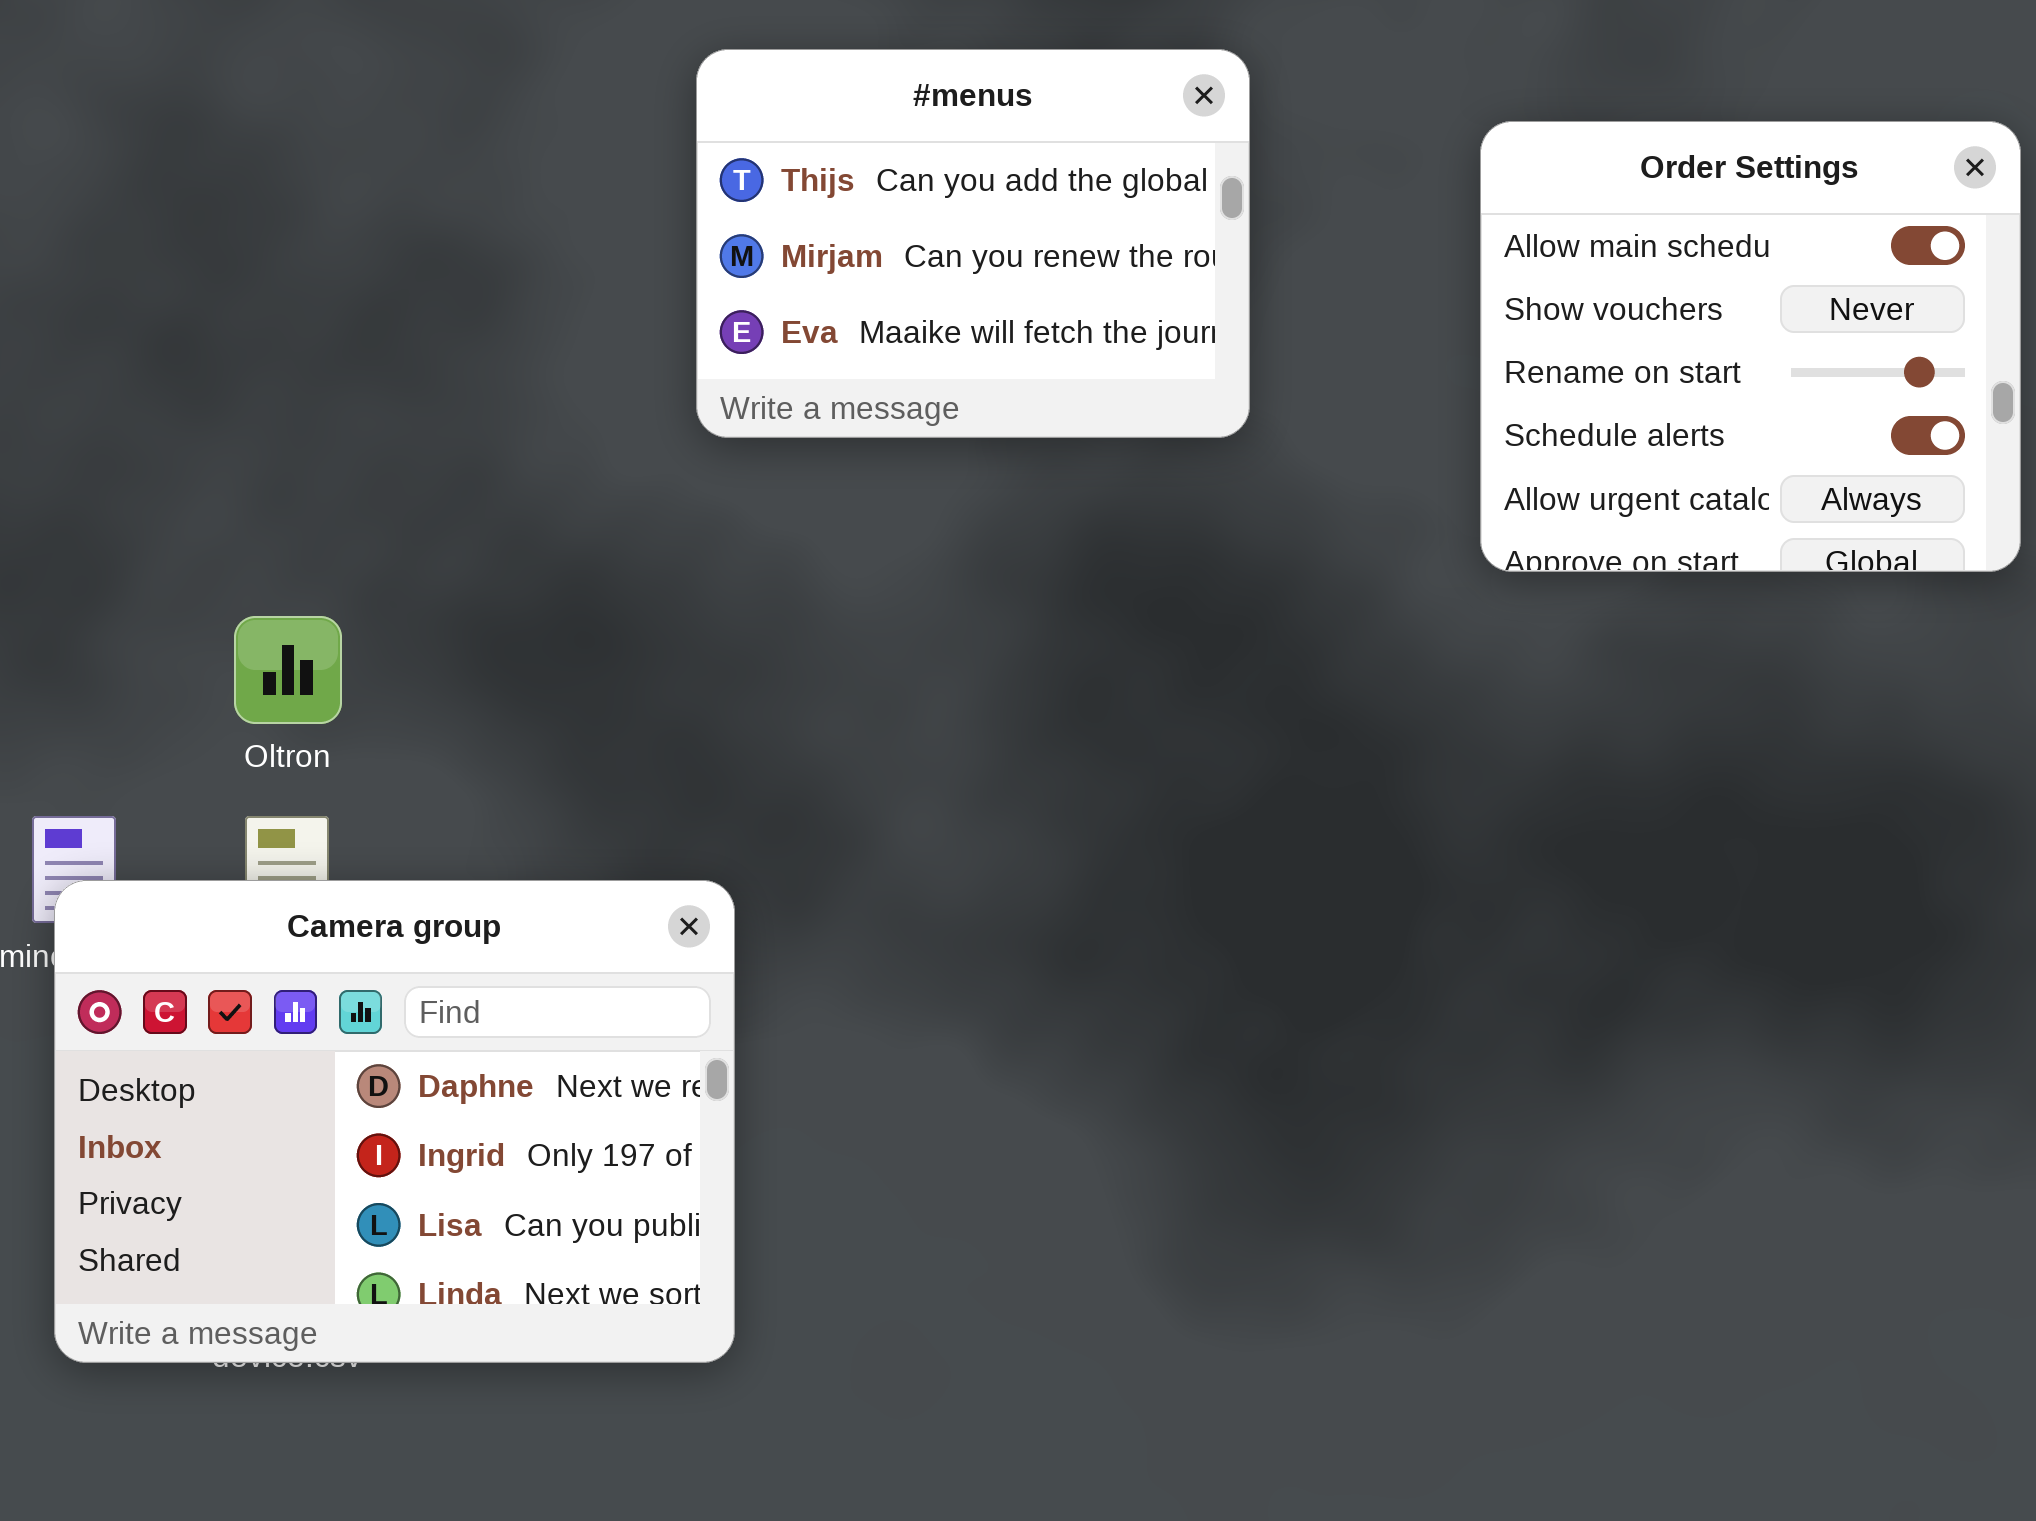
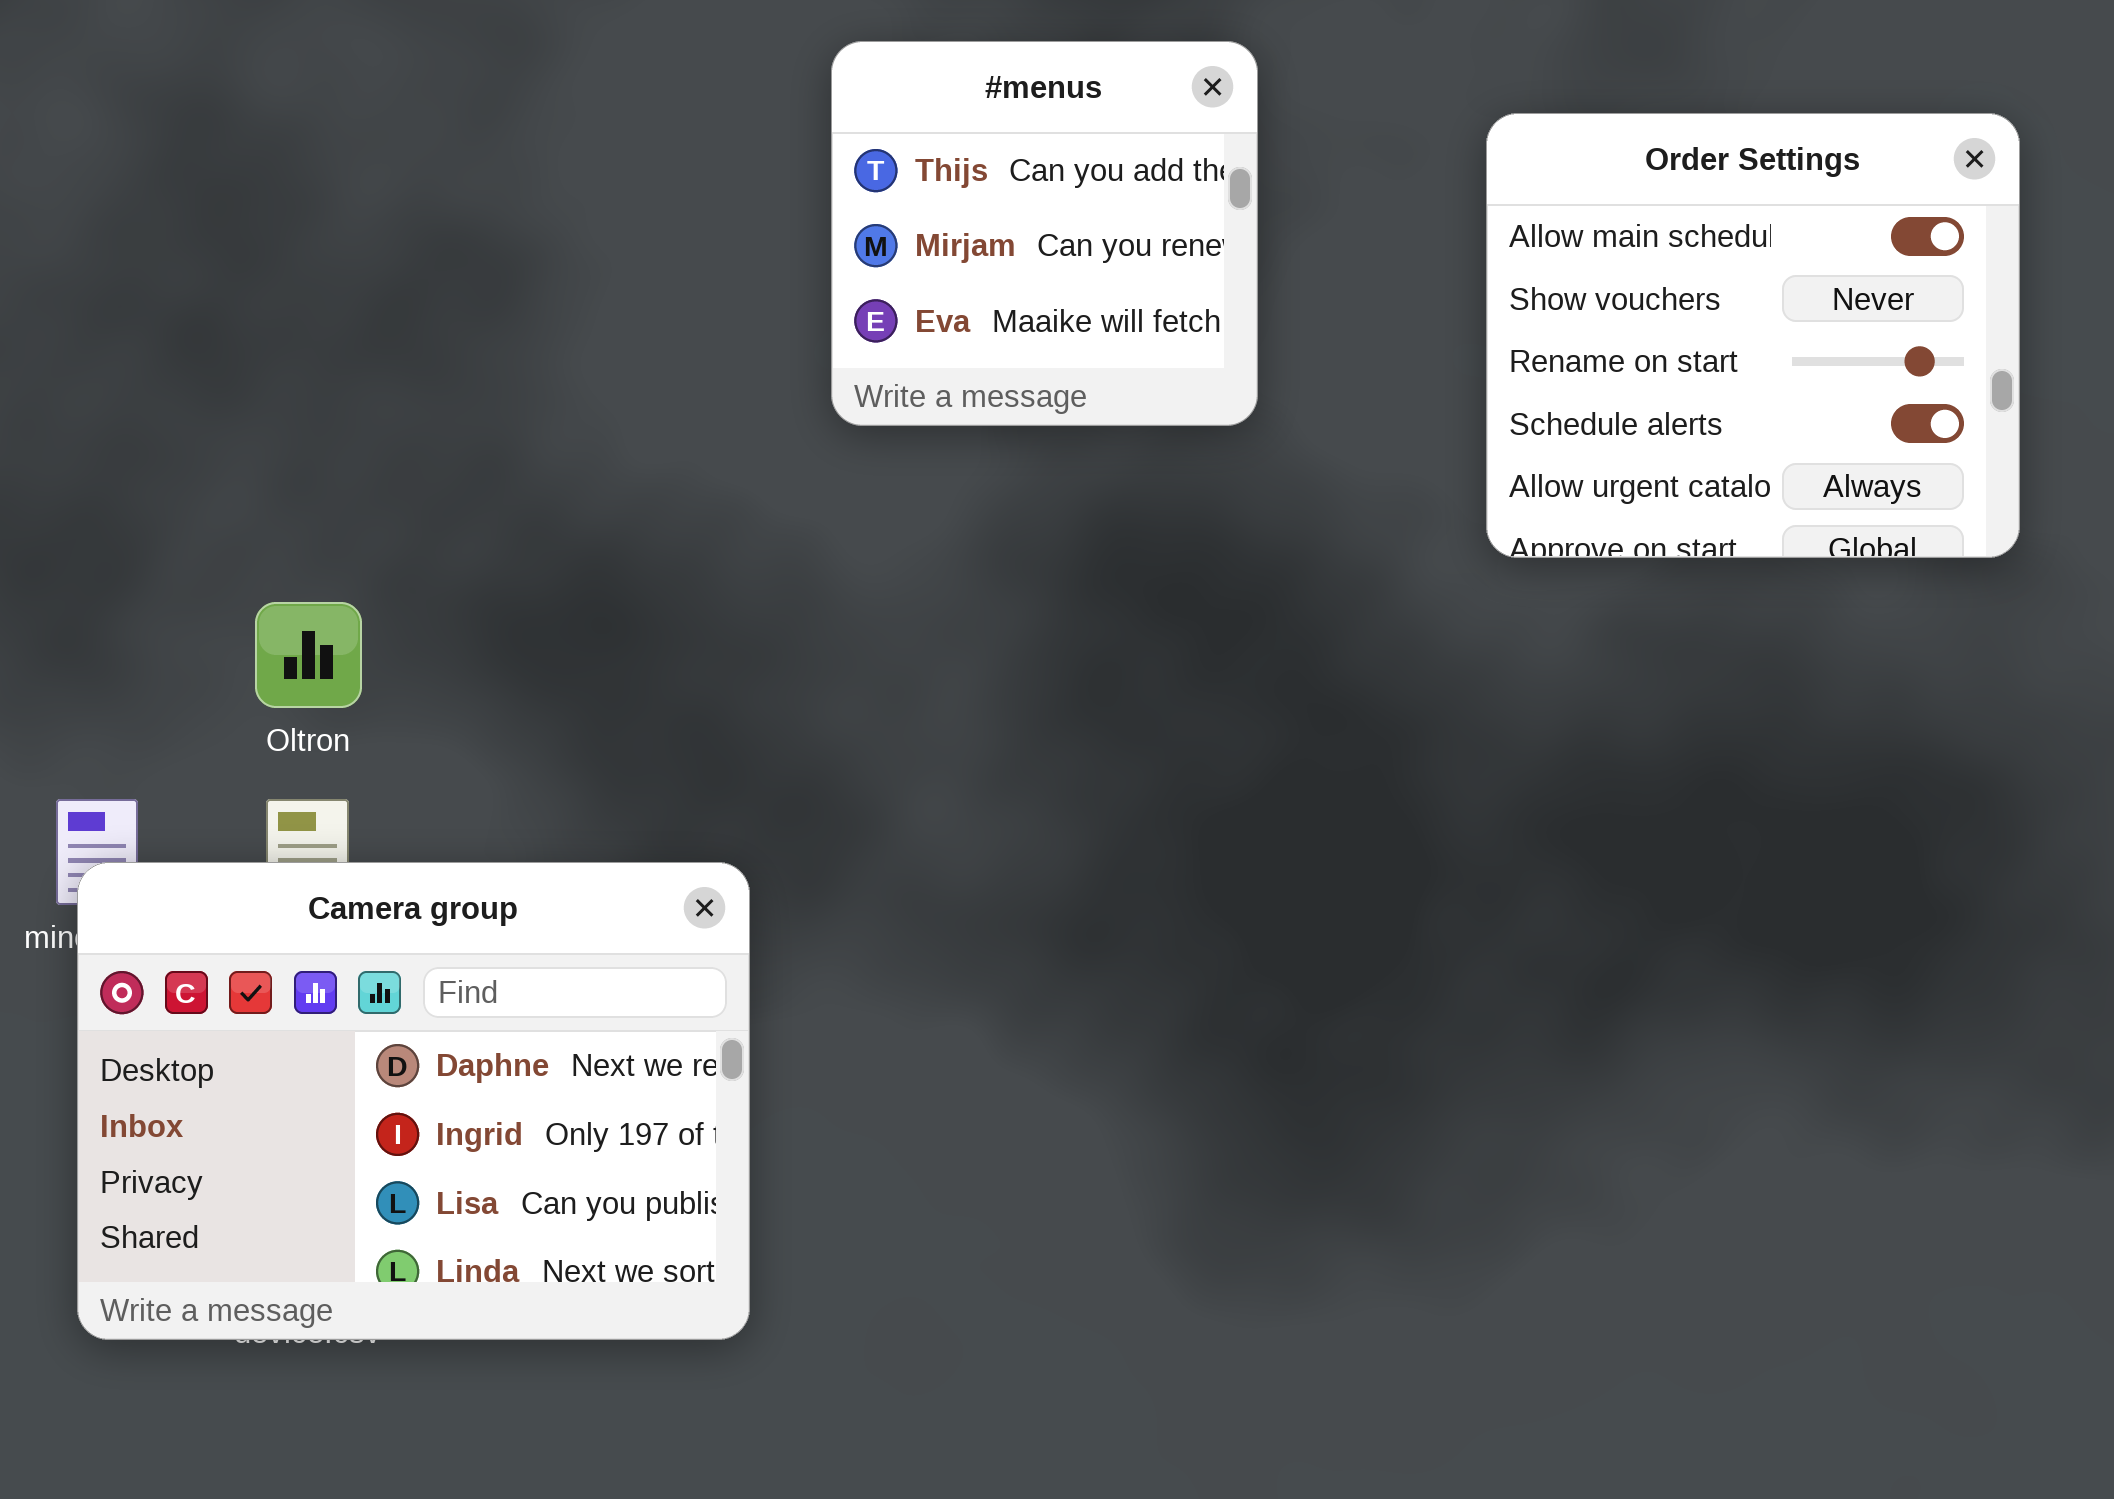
#menus: [696,49,1250,438] -> [831,41,1258,426], resized

